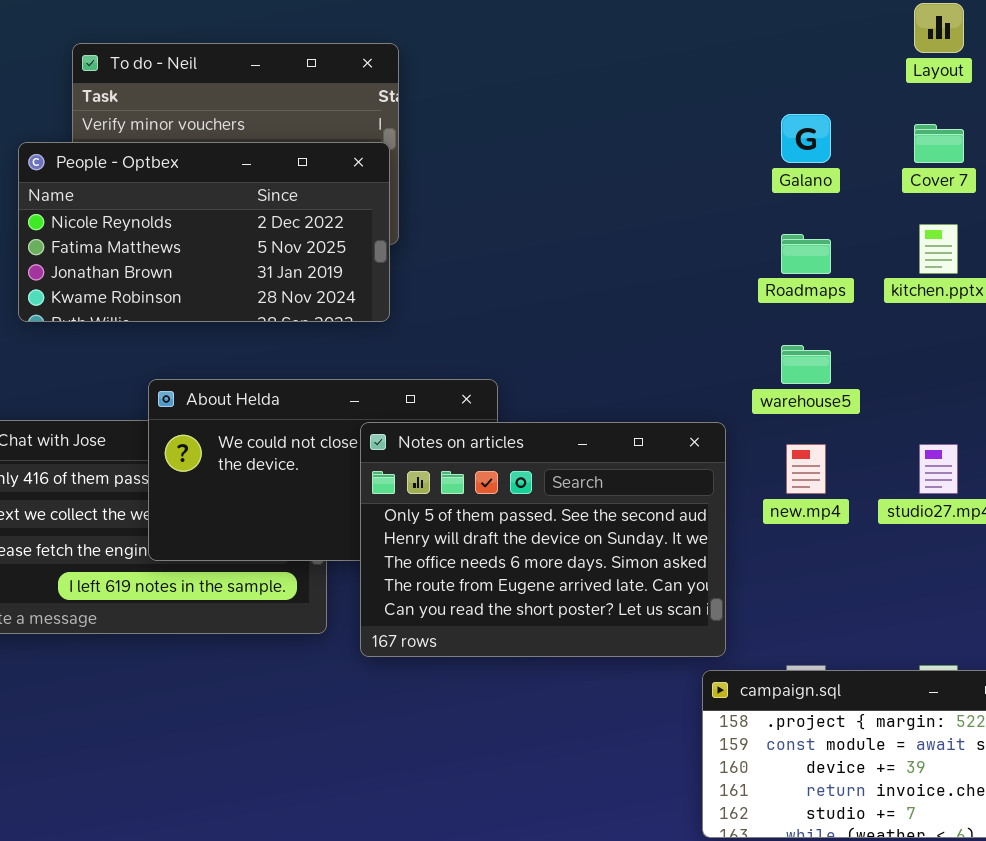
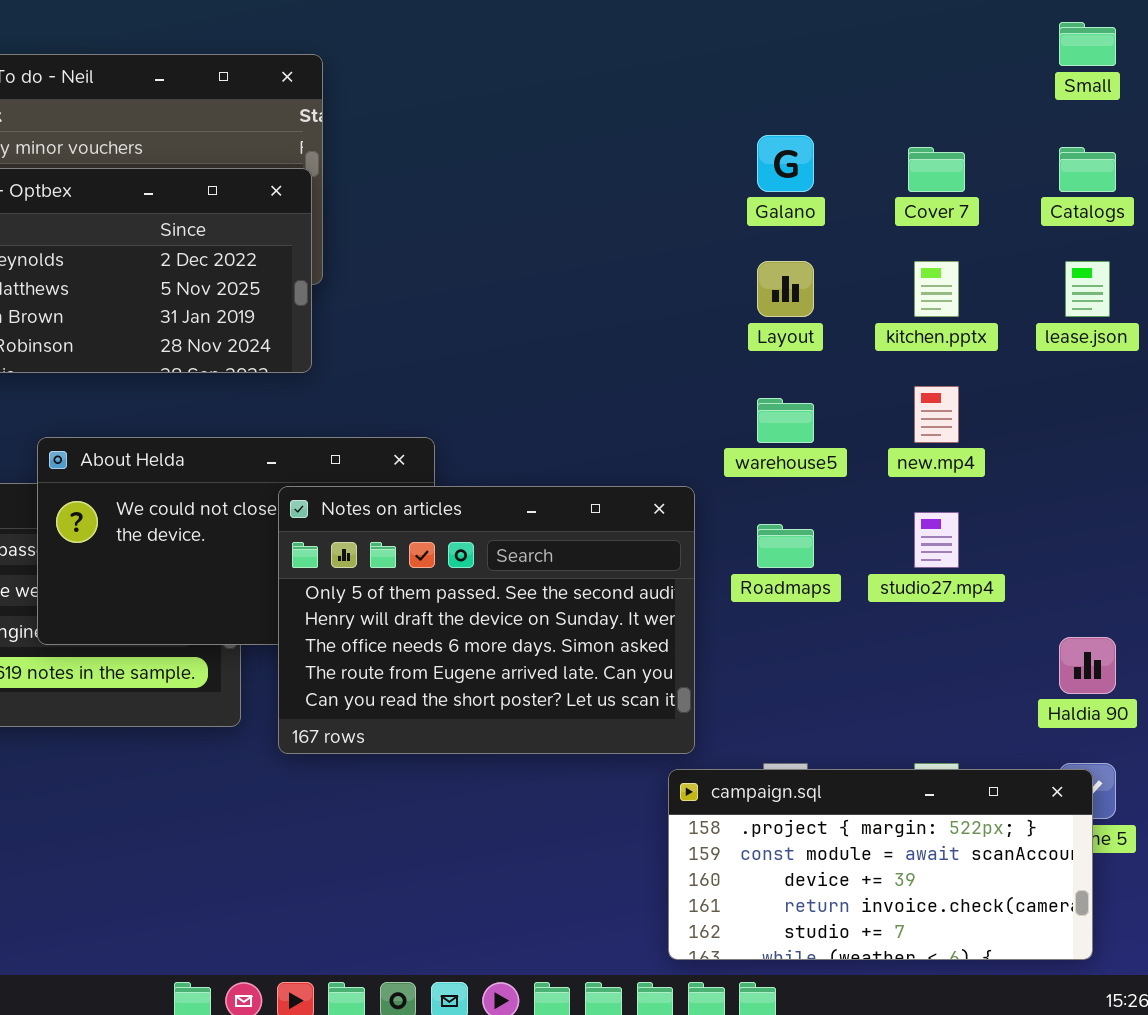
Layout: [914,3,964,53] -> [757,261,814,317], moved
Roadmaps: [781,234,831,274] -> [757,524,814,568], moved
new.mp4: [786,444,826,494] -> [914,386,959,443], moved

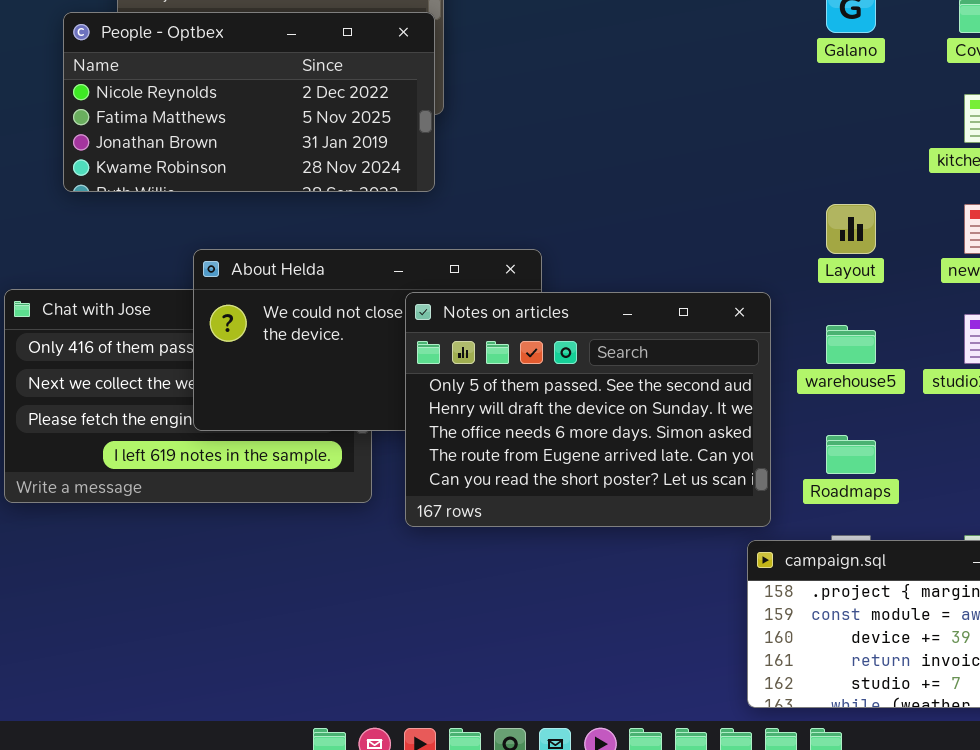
Layout: [757,261,814,317] -> [826,204,876,254], moved
warehouse5: [757,398,814,443] -> [826,325,876,364], moved
Roadmaps: [757,524,814,568] -> [826,435,876,474], moved

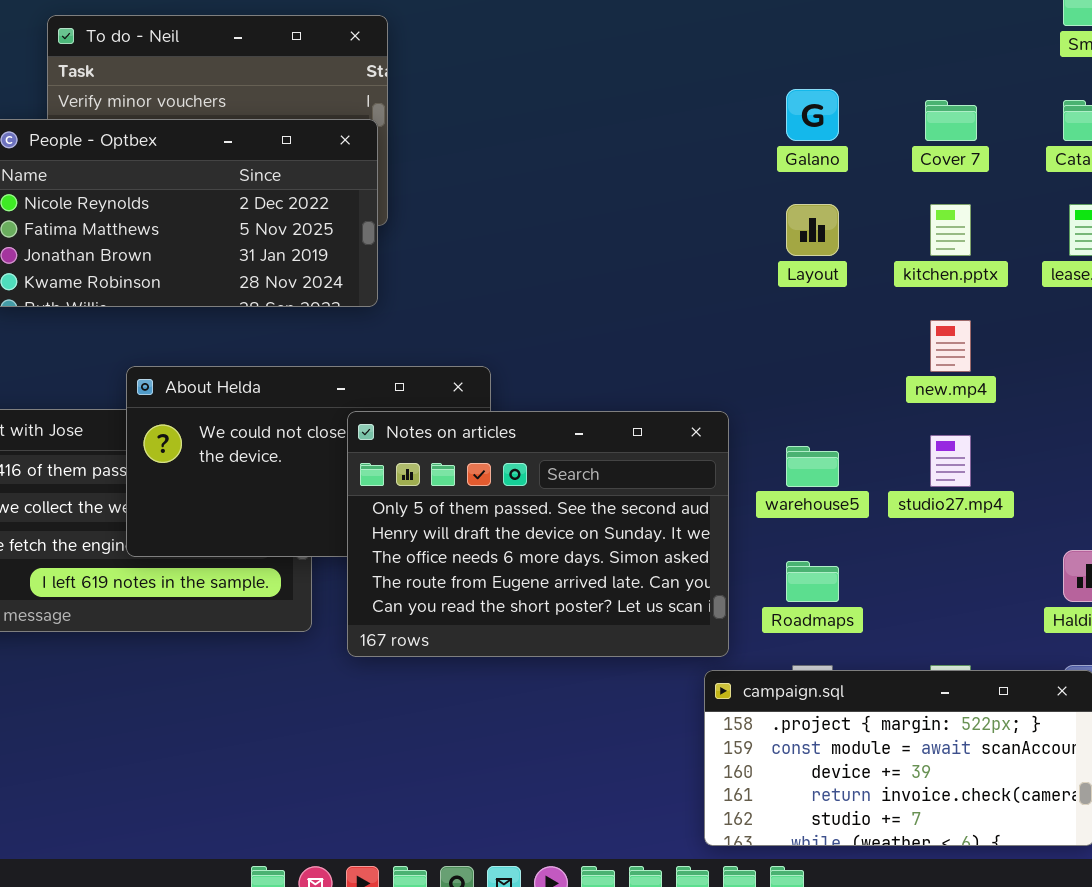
Layout: [826,204,876,254] -> [786,204,839,256], moved

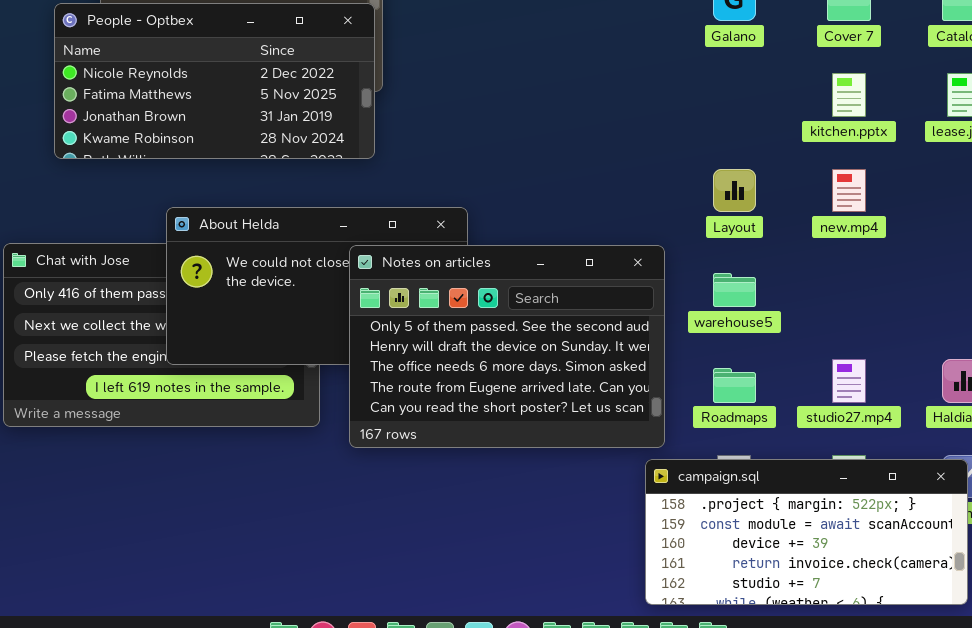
Layout: [786,204,839,256] -> [713,169,756,212], moved
studio27.mp4: [930,435,971,487] -> [832,359,866,403], moved

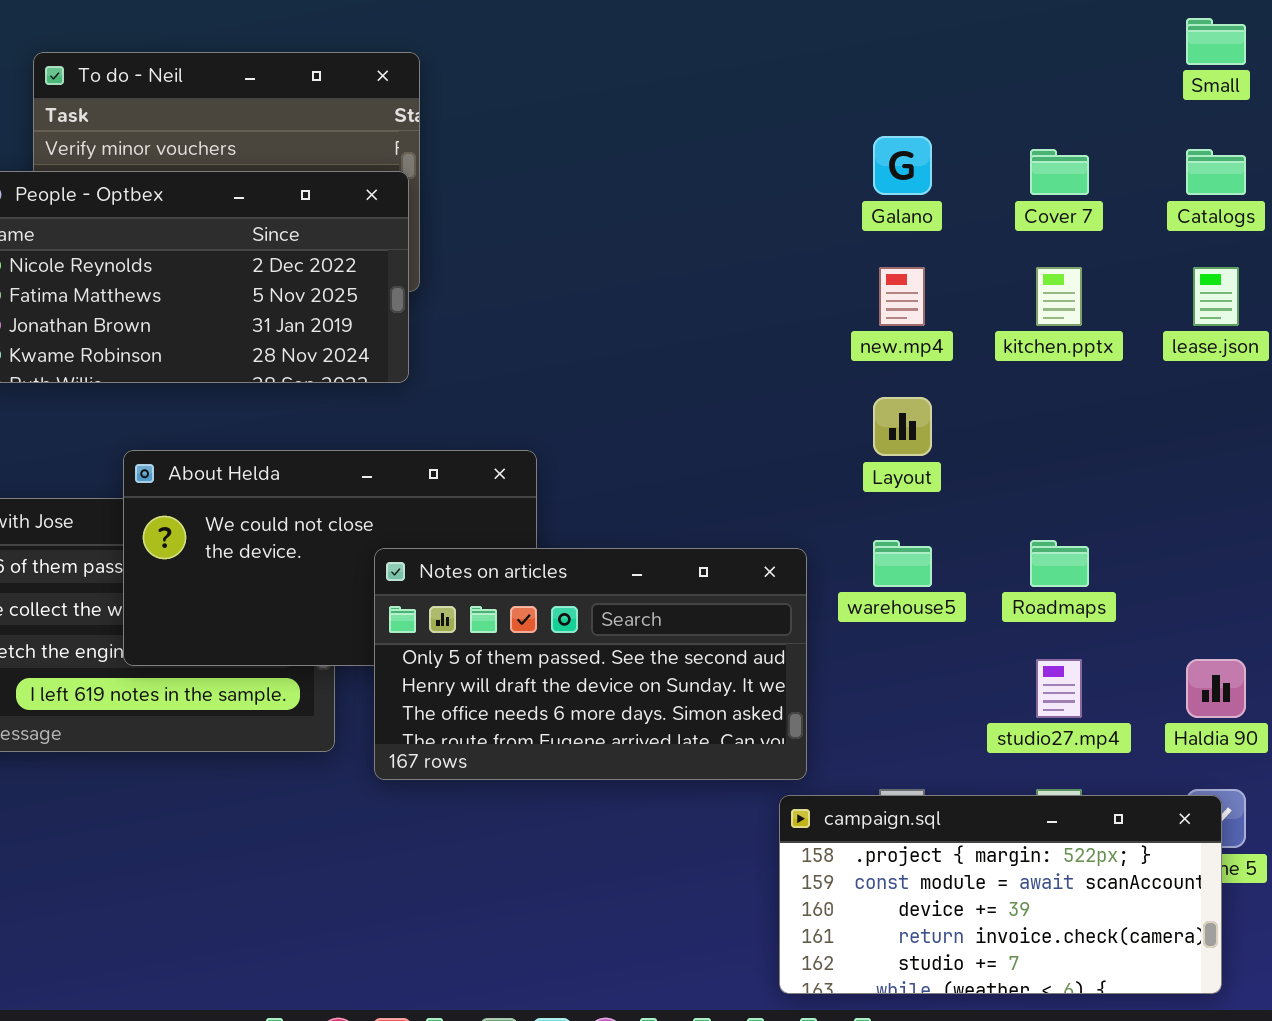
new.mp4: [832,169,866,212] -> [879,267,925,326], moved
Notes on articles: [349,245,665,448] -> [374,548,807,780], resized
Roadmaps: [713,368,756,403] -> [1030,540,1089,587], moved

